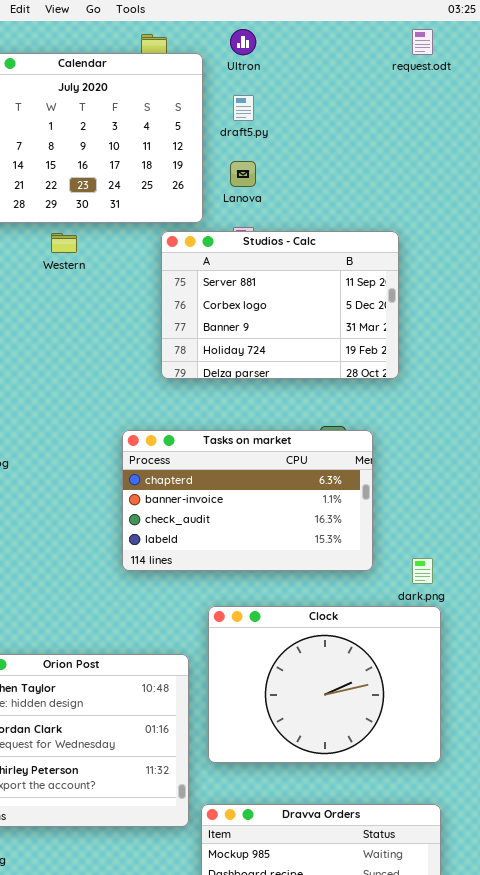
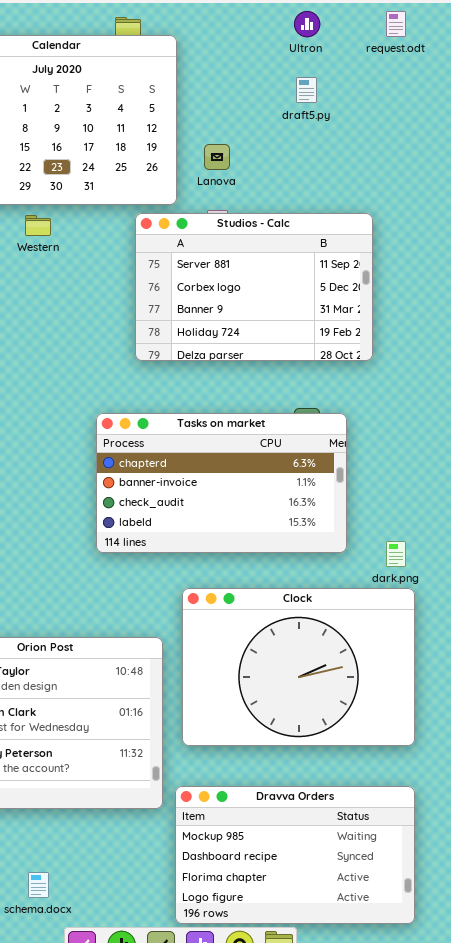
Ultron: [230,29,256,55] -> [294,11,320,37], moved
draft5.py: [233,95,254,121] -> [296,77,317,103], moved

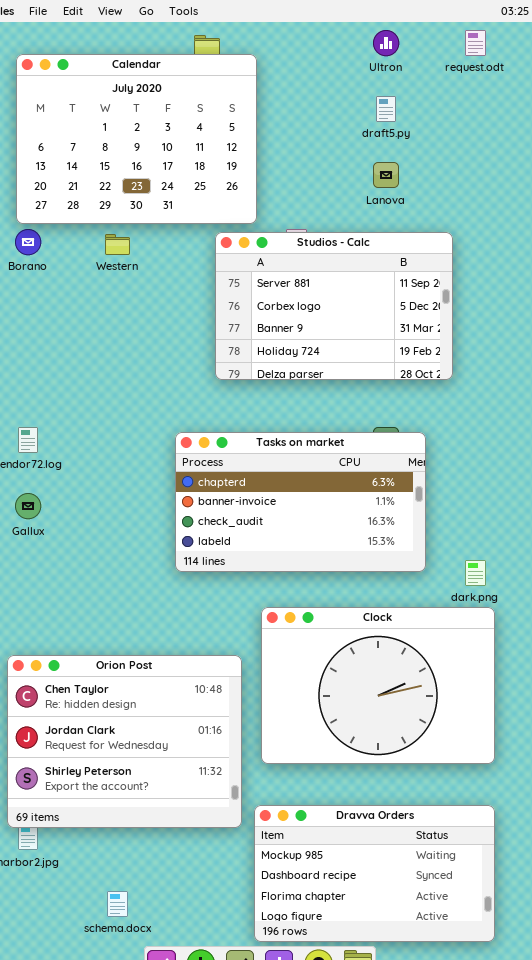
Lanova: [204,144,230,170] -> [373,162,399,188], moved

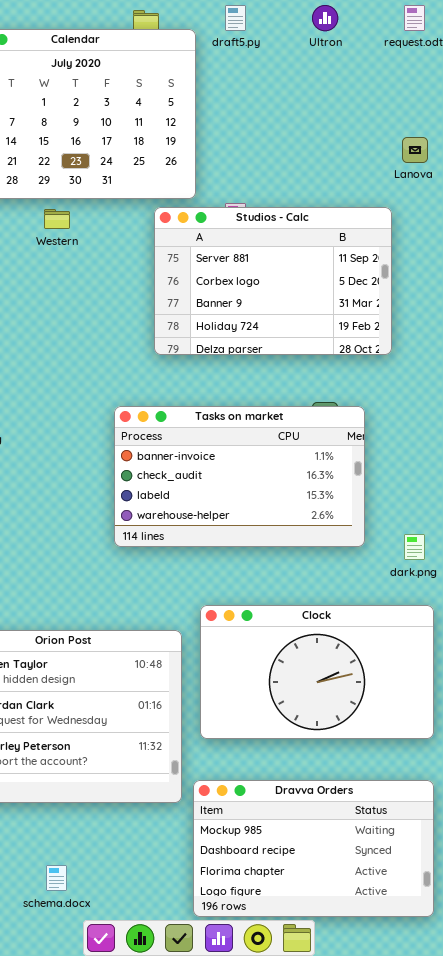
draft5.py: [376,96,396,122] -> [225,5,246,31], moved
Lanova: [373,162,399,188] -> [402,137,428,163], moved
Tasks on market: [175,432,426,572] -> [114,406,365,547], scrolled down 1 row
Clock: [261,607,495,764] -> [200,605,434,739], resized

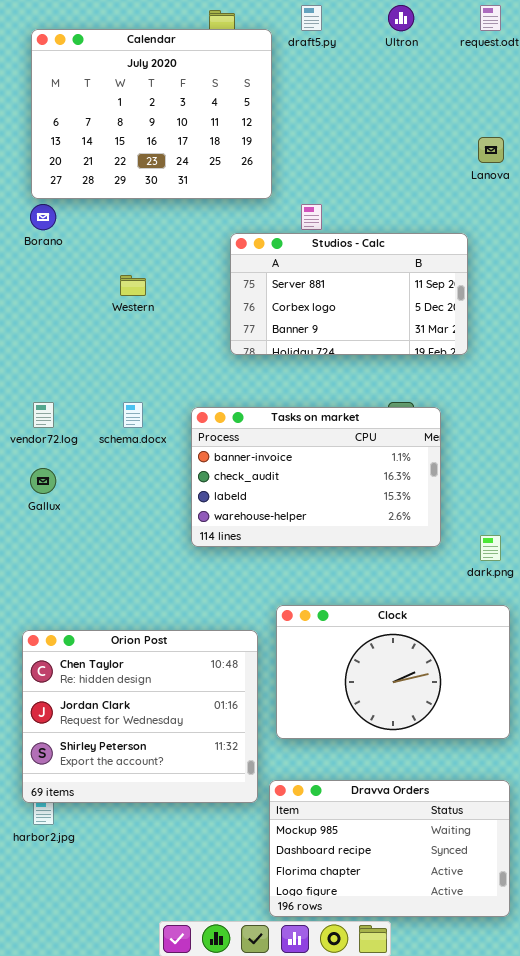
Studios - Calc: [154,207,392,355] -> [230,233,468,355], resized
Western: [44,209,70,229] -> [120,275,146,296], moved
schema.docx: [46,865,67,891] -> [123,402,143,428], moved

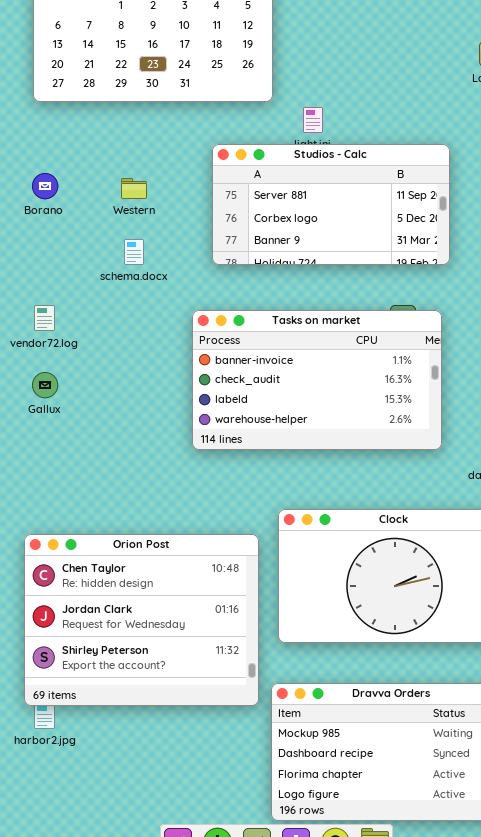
Borano: [30,204,56,230] -> [32,173,58,199], moved
Studios - Calc: [230,233,468,355] -> [212,144,450,265], moved
schema.docx: [123,402,143,428] -> [124,239,144,265], moved

